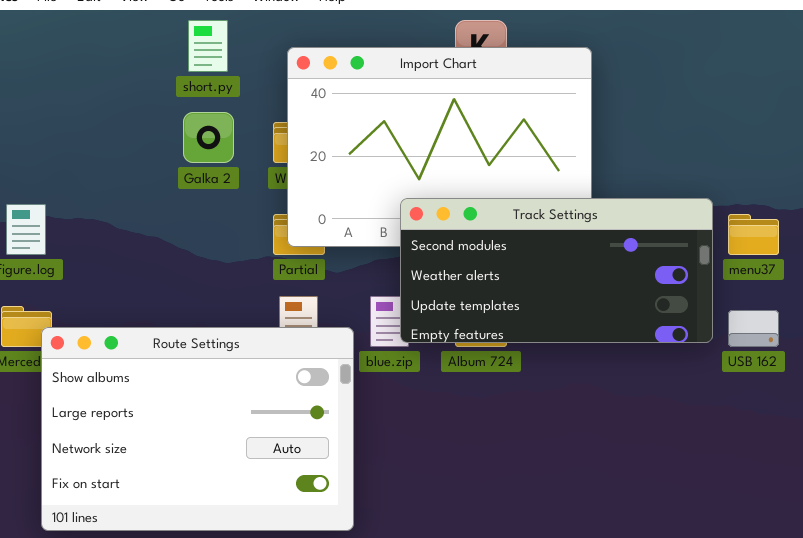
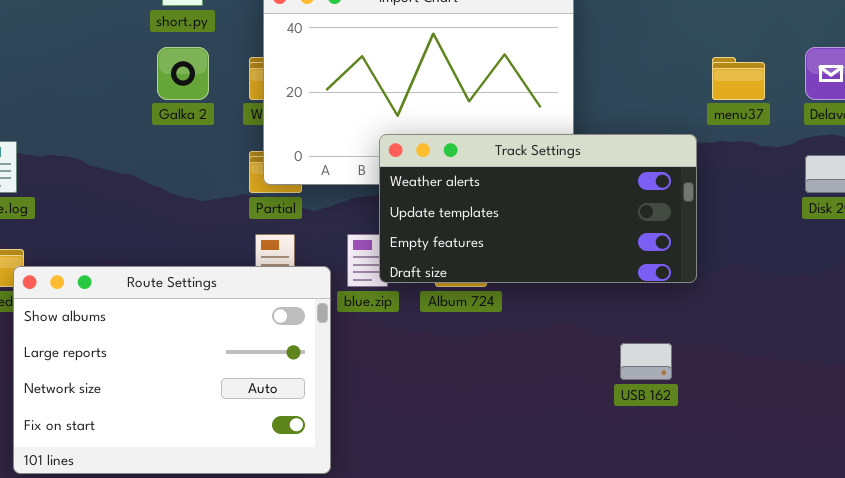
Track Settings: [400,198,713,343] -> [379,134,697,283], scrolled down 1 row
menu37: [728,214,779,255] -> [712,57,765,100], moved
USB 162: [728,310,779,347] -> [620,343,672,380], moved

